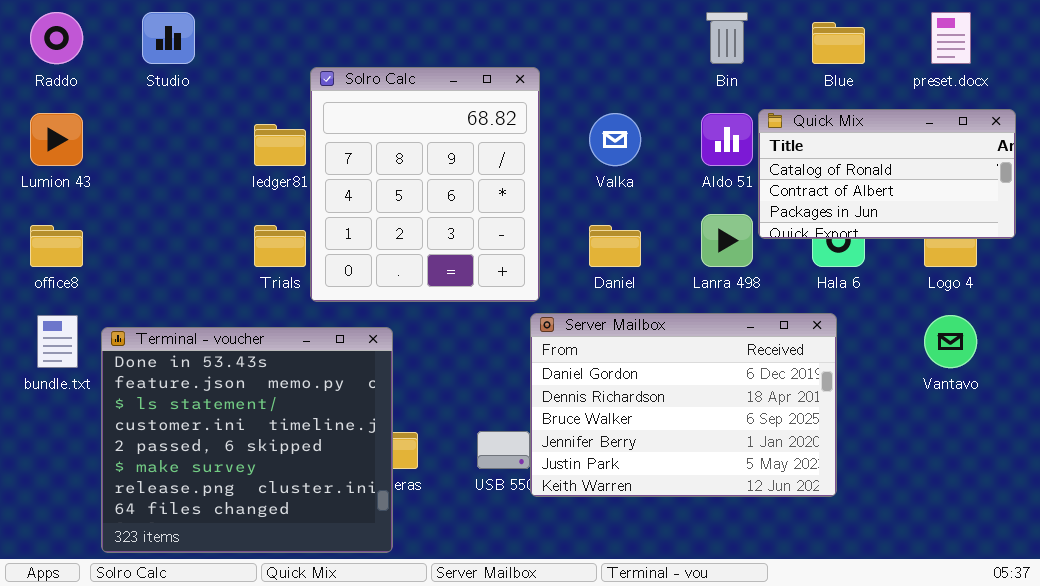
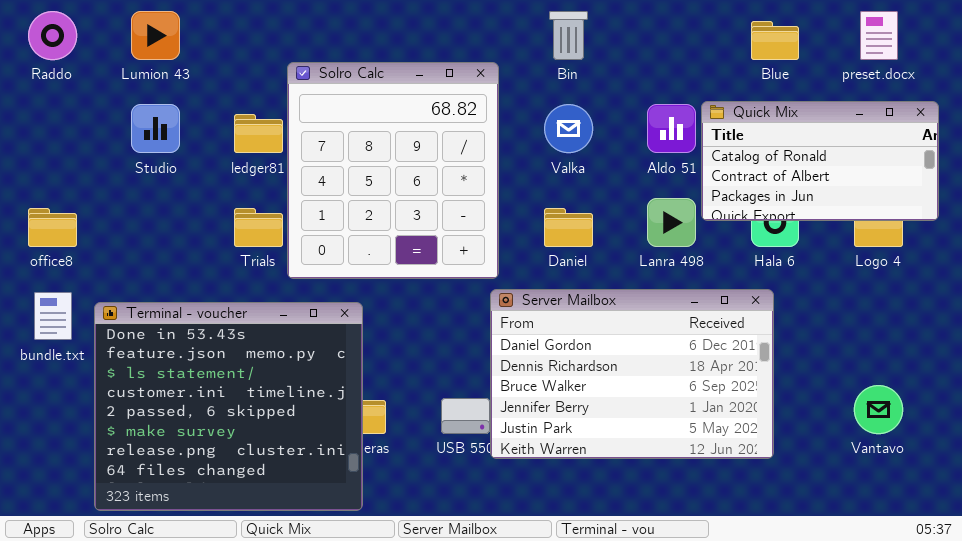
Studio: [142,12,195,64] -> [131,104,180,153], moved
Bin: [706,12,748,64] -> [549,11,588,60], moved
Lumion 43: [30,113,83,166] -> [131,11,180,60], moved
Vantavo: [924,315,977,368] -> [854,385,903,434], moved

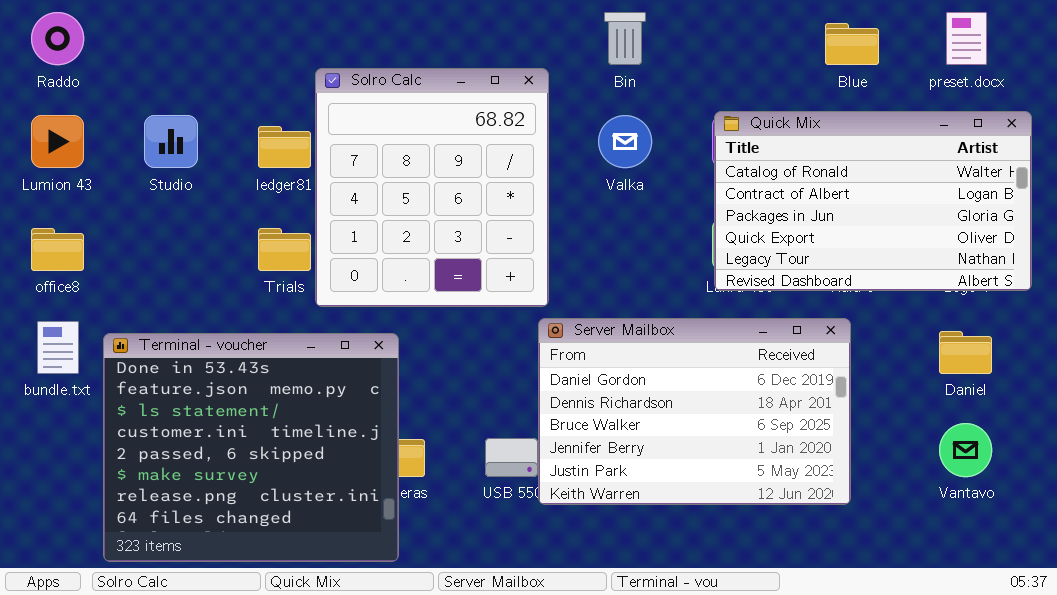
Lumion 43: [131,11,180,60] -> [31,115,84,168], moved
Quick Mix: [701,101,939,221] -> [714,111,1032,291], resized
Daniel: [544,208,593,247] -> [939,331,992,374], moved

